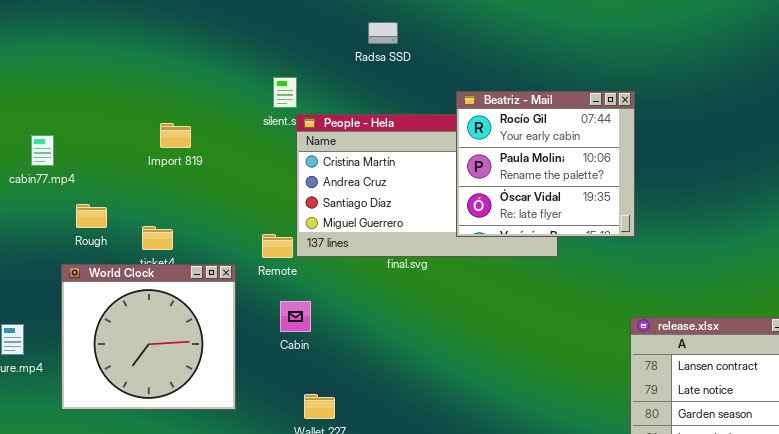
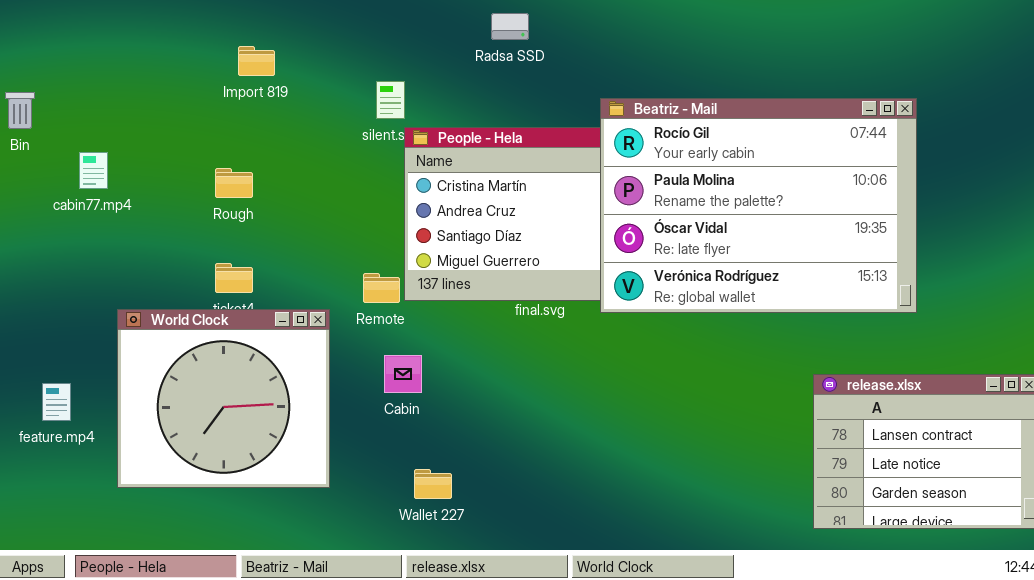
Beatriz - Mail: [456,91,635,237] -> [600,98,917,313], resized
Import 819: [160,123,191,148] -> [238,46,275,76], moved
Rough: [76,204,107,228] -> [215,168,253,198], moved

